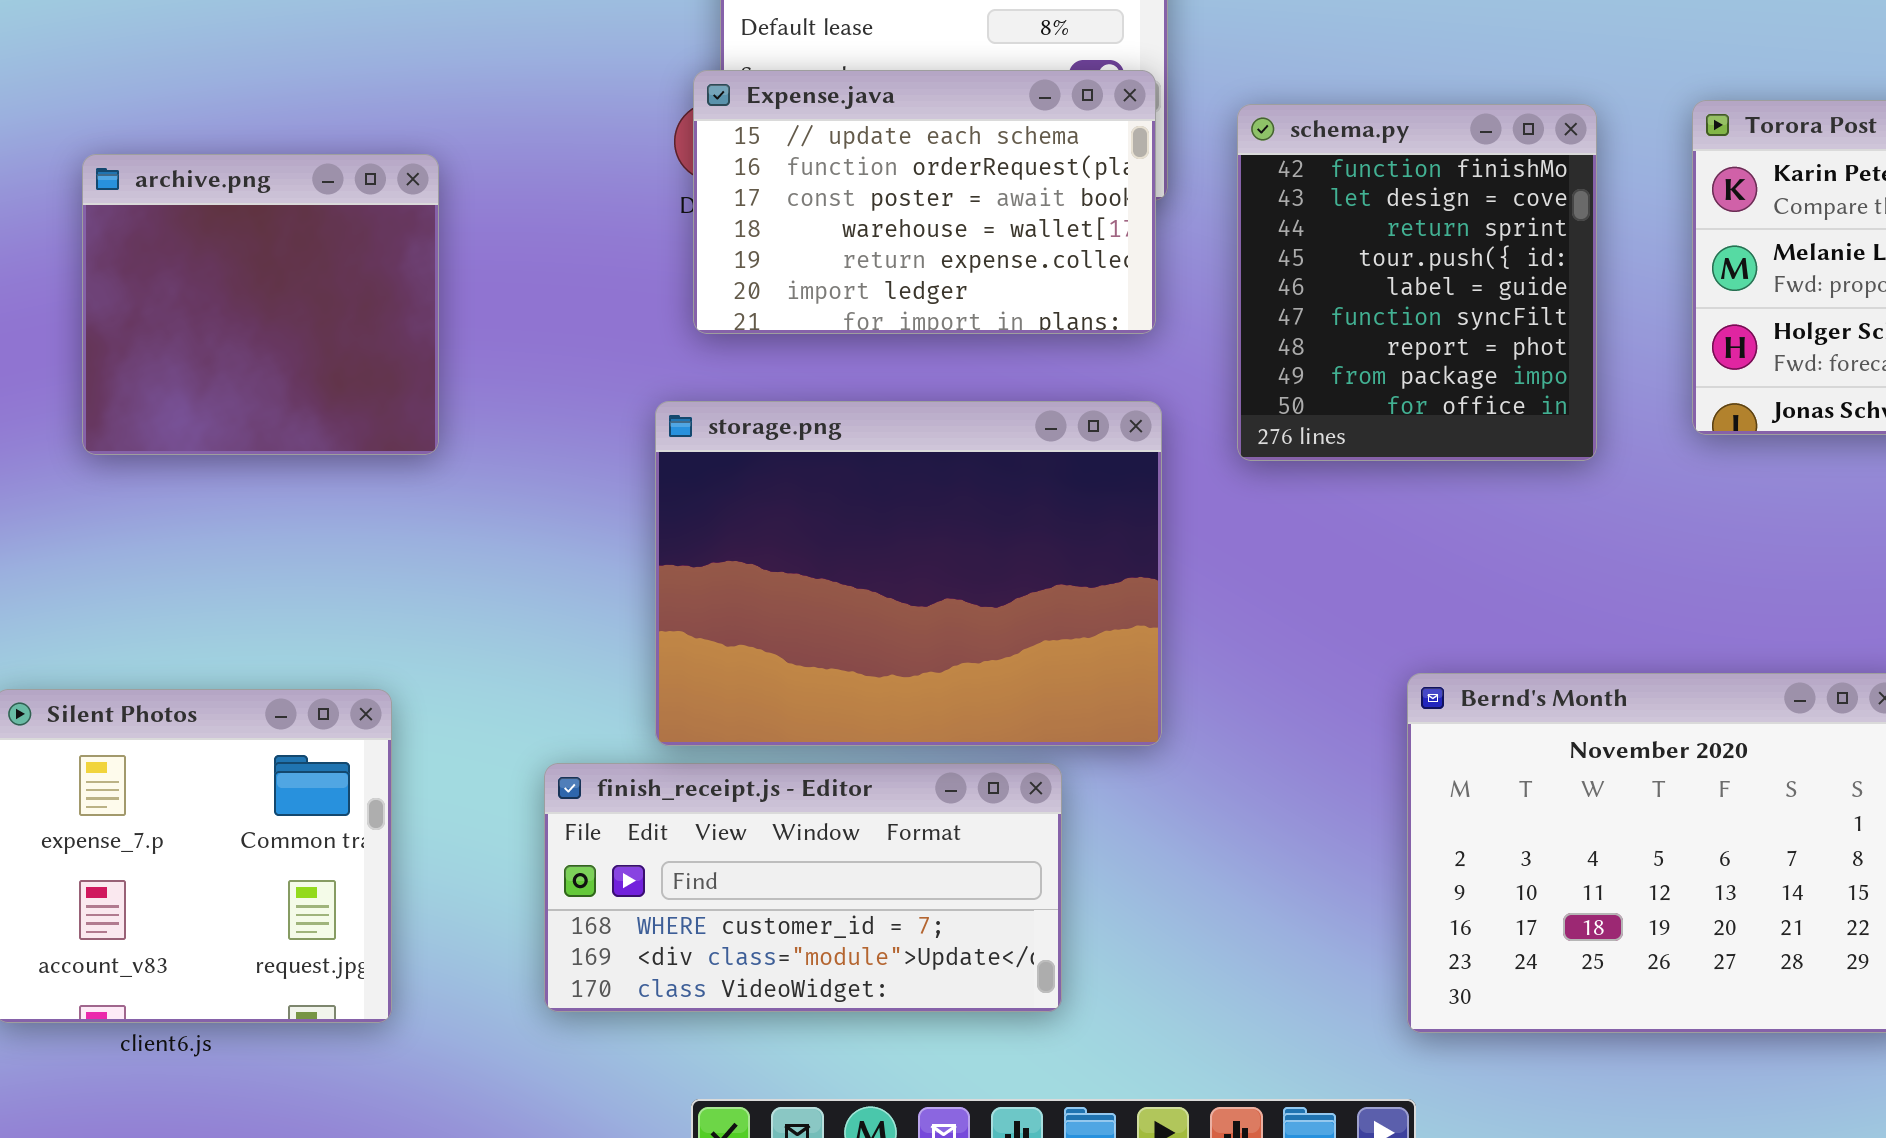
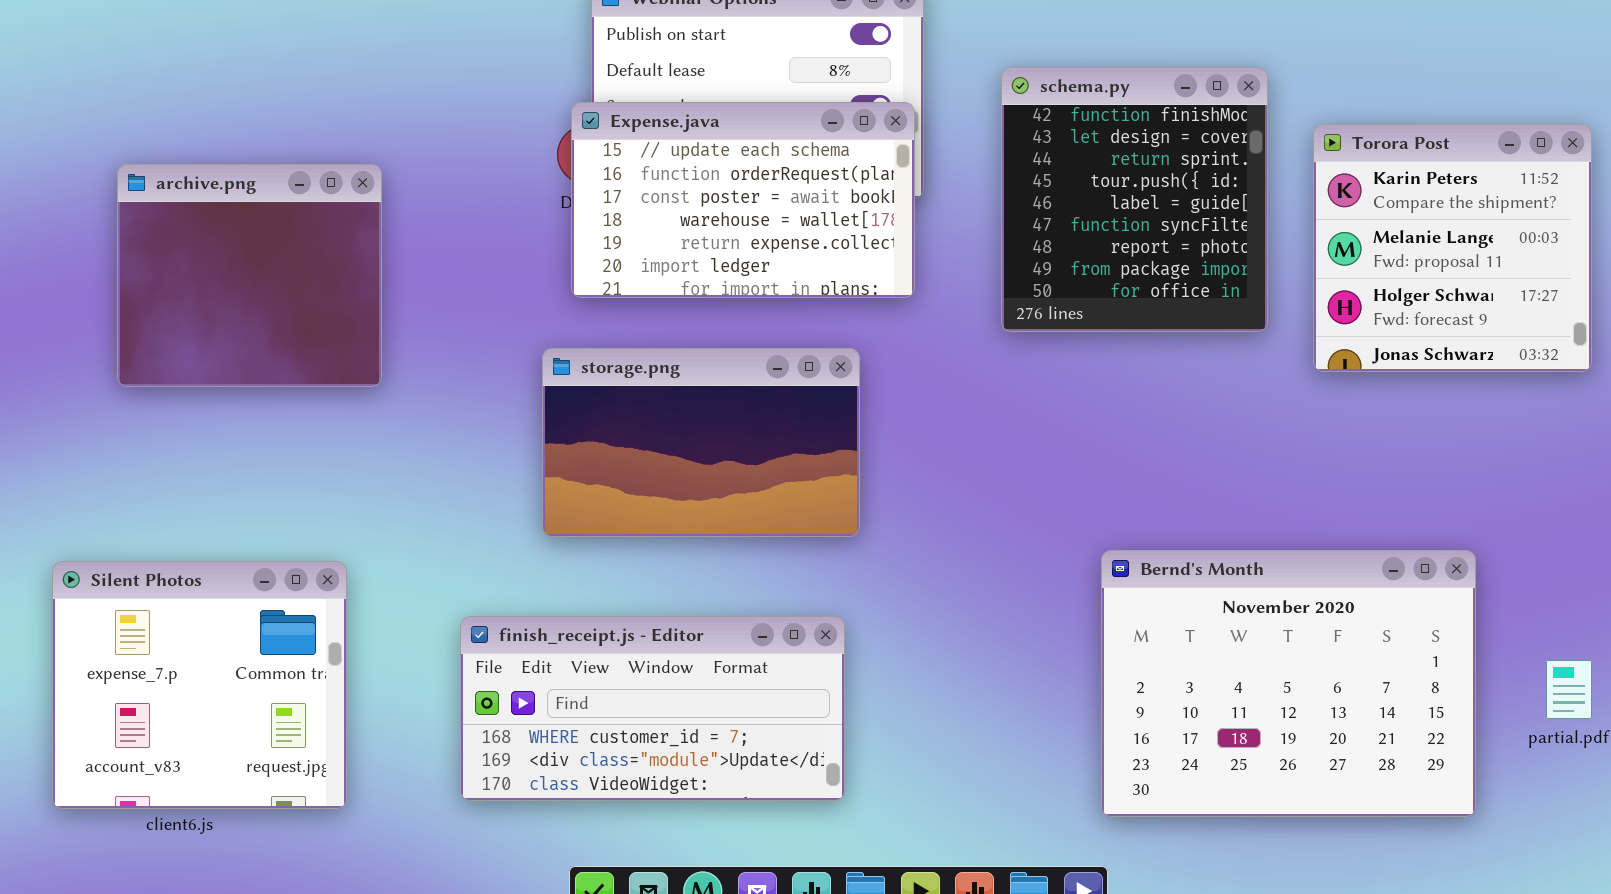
schema.py: [1237,104,1597,461] -> [1001,67,1268,332], moved
storage.png: [655,401,1162,746] -> [542,348,860,537], resized

